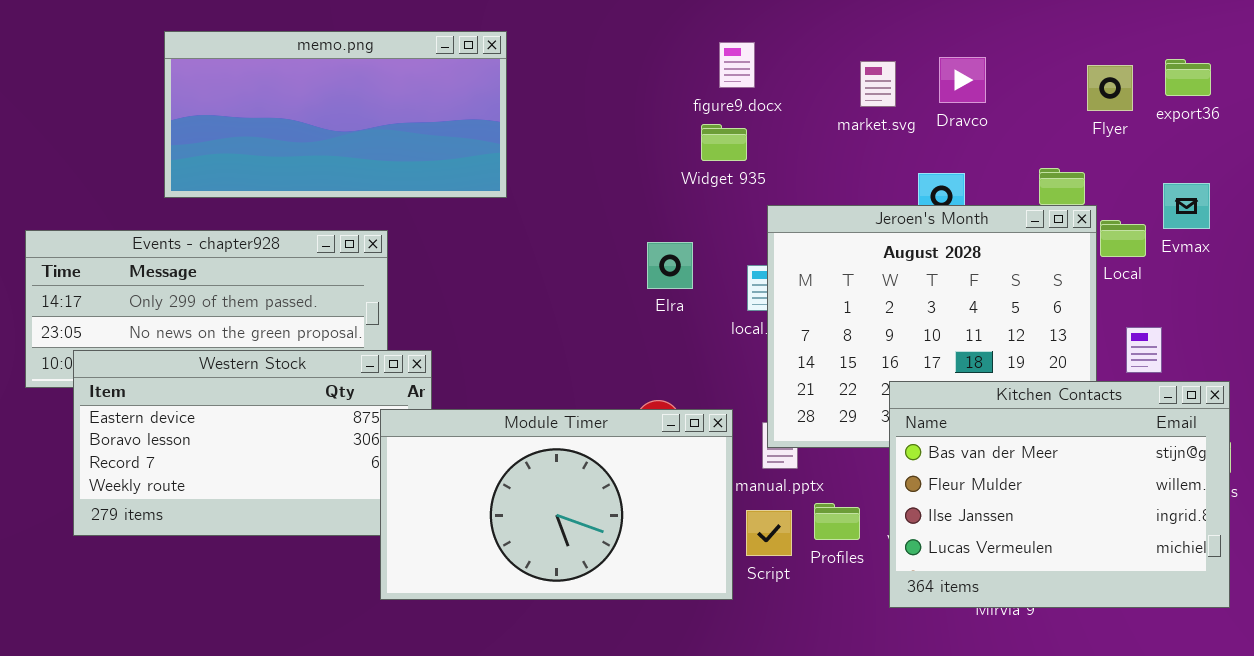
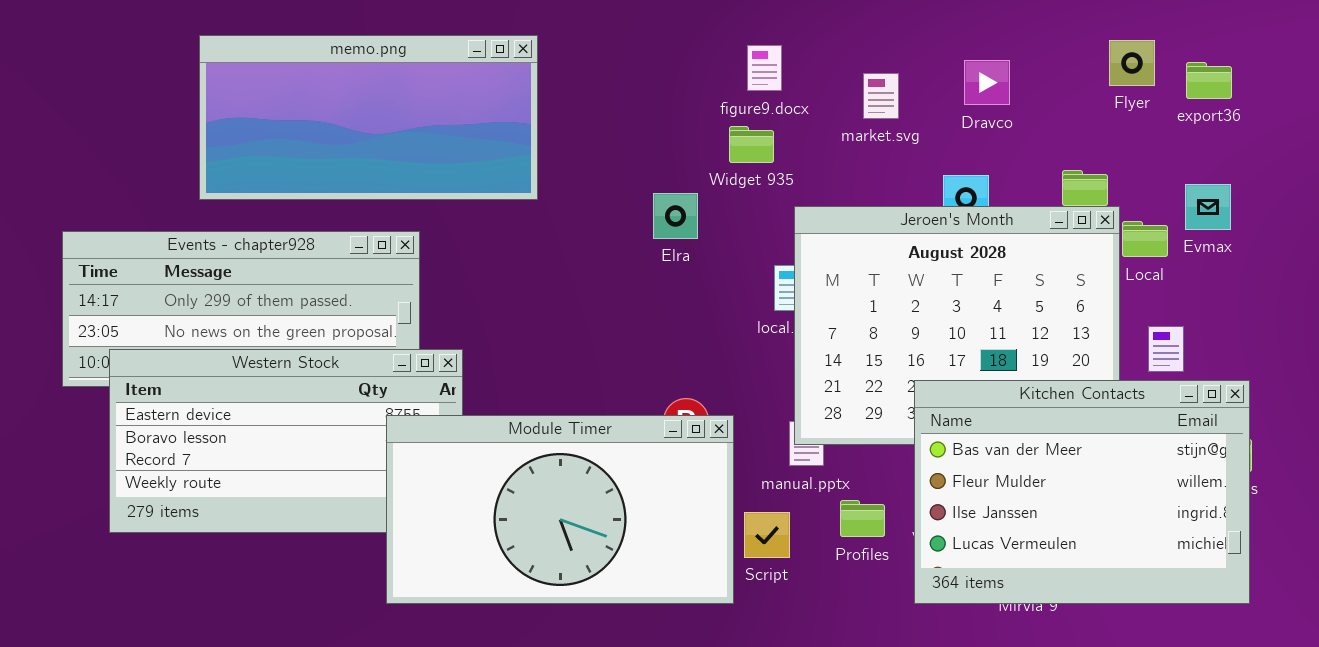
market.svg: [860,61,896,107] -> [863,73,899,119], moved
Flyer: [1087,65,1133,111] -> [1109,40,1155,86], moved
Elra: [647,242,693,289] -> [653,193,698,239], moved
Module Timer: [380,409,733,600] -> [386,415,734,604], moved
Script: [746,510,792,556] -> [744,512,790,558], moved

